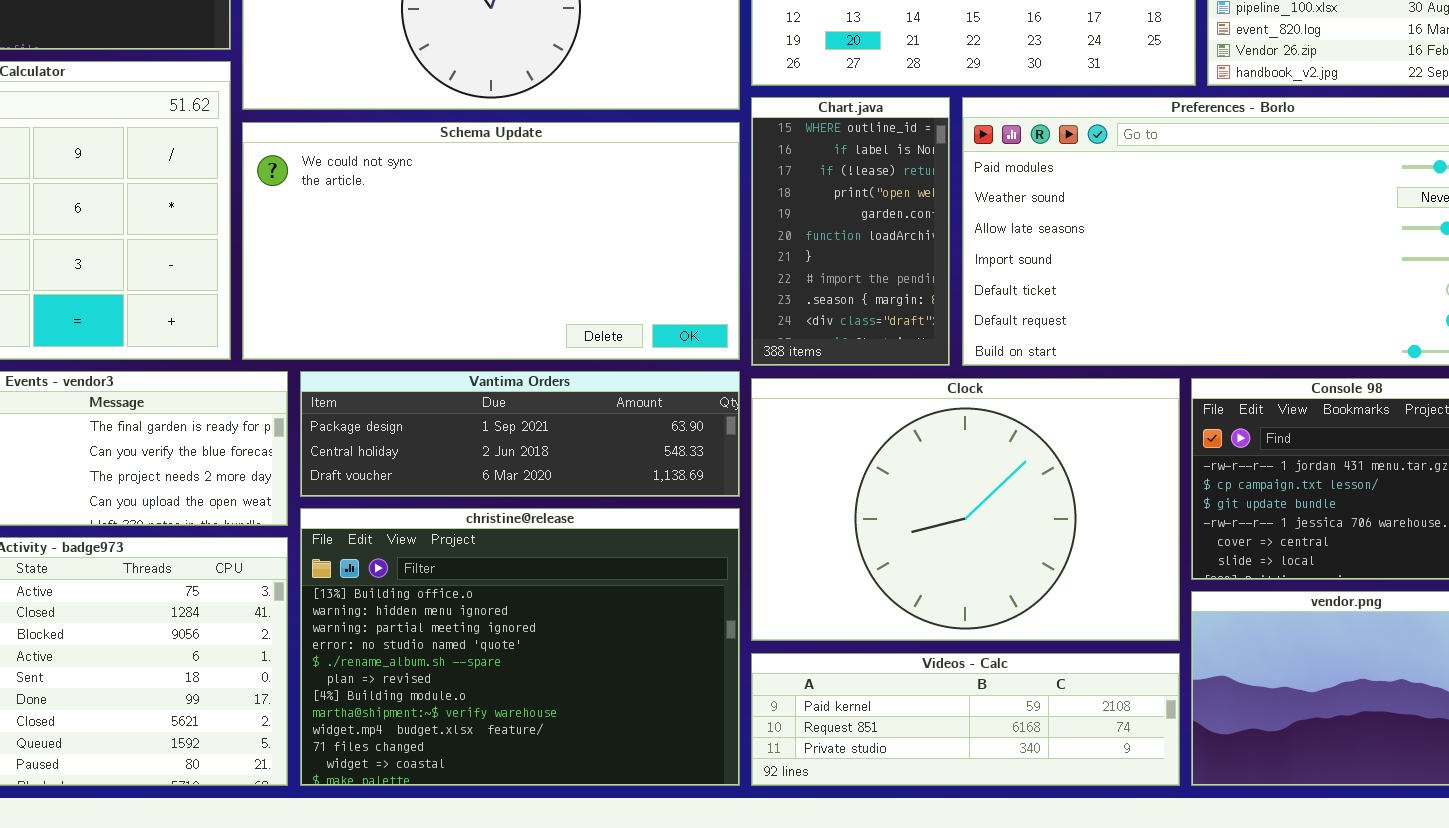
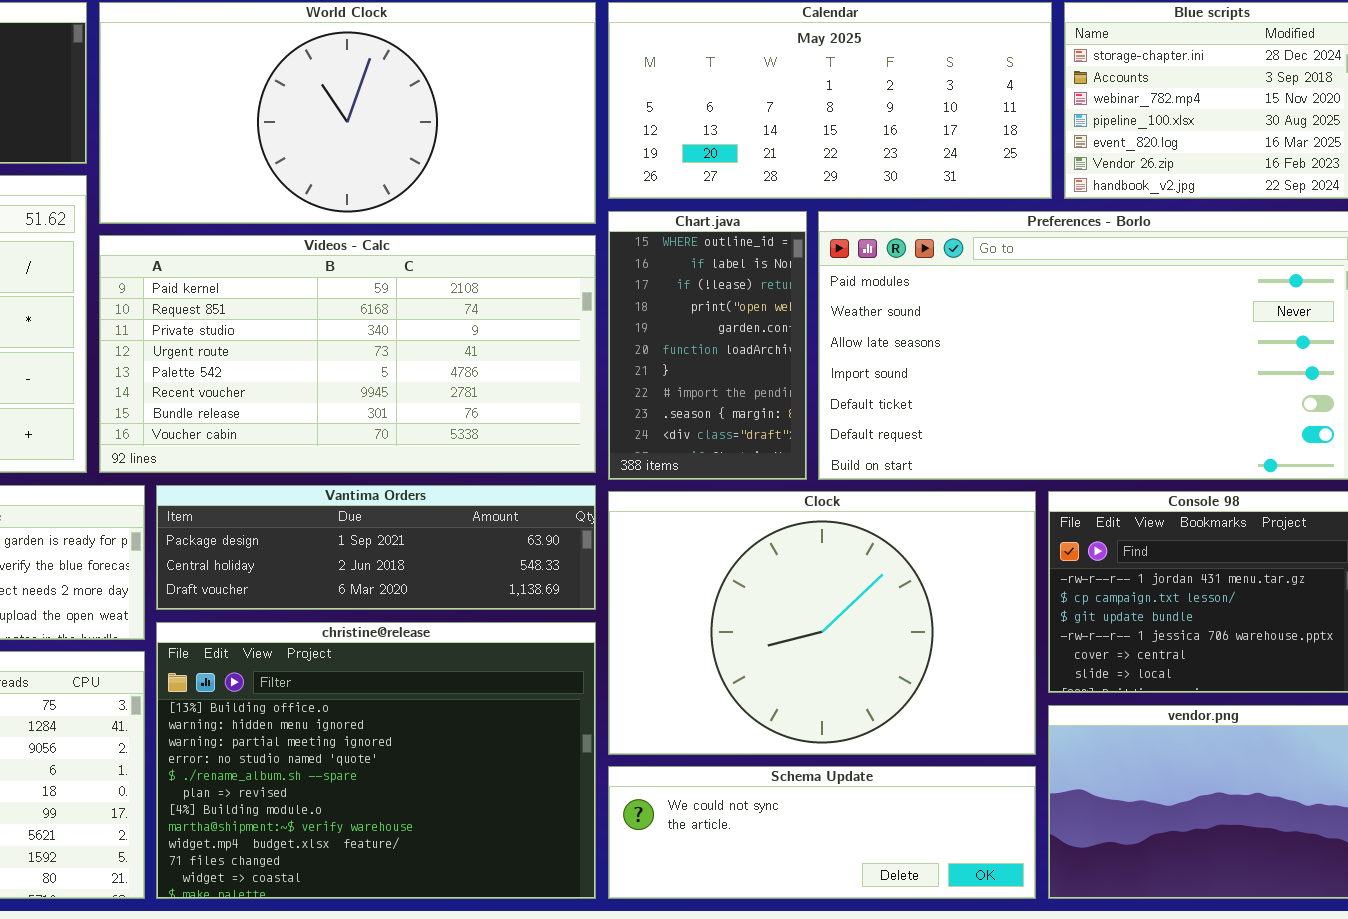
Schema Update: [242,122,740,360] -> [608,766,1036,899], moved, resized
Videos - Calc: [751,653,1180,786] -> [99,235,596,473], moved, resized

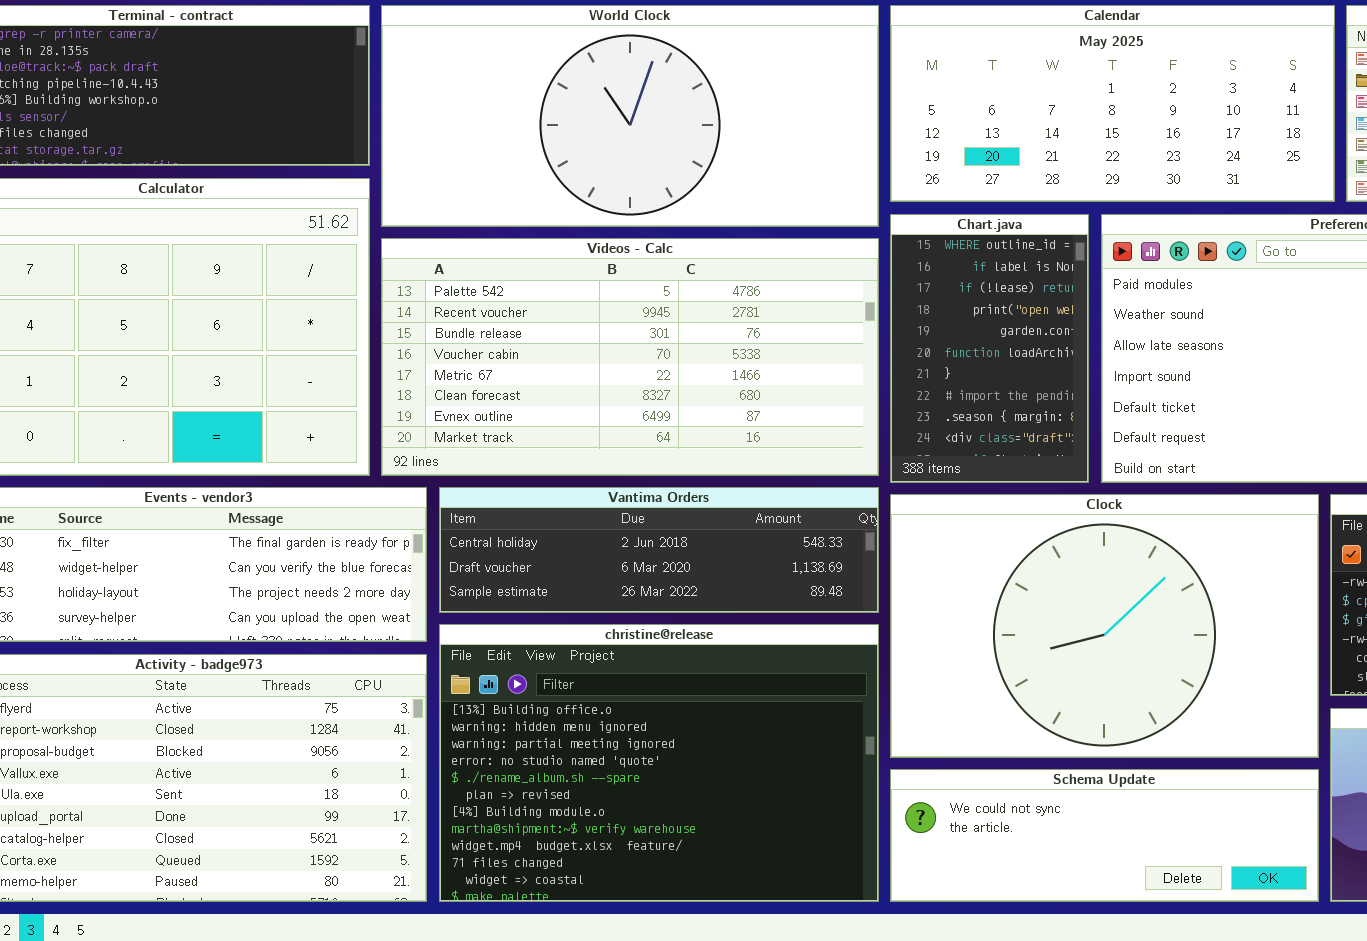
Videos - Calc: [99,235,596,473] -> [381,238,879,476], scrolled down 4 rows
Vantima Orders: [156,485,596,610] -> [439,487,879,613], scrolled down 1 row

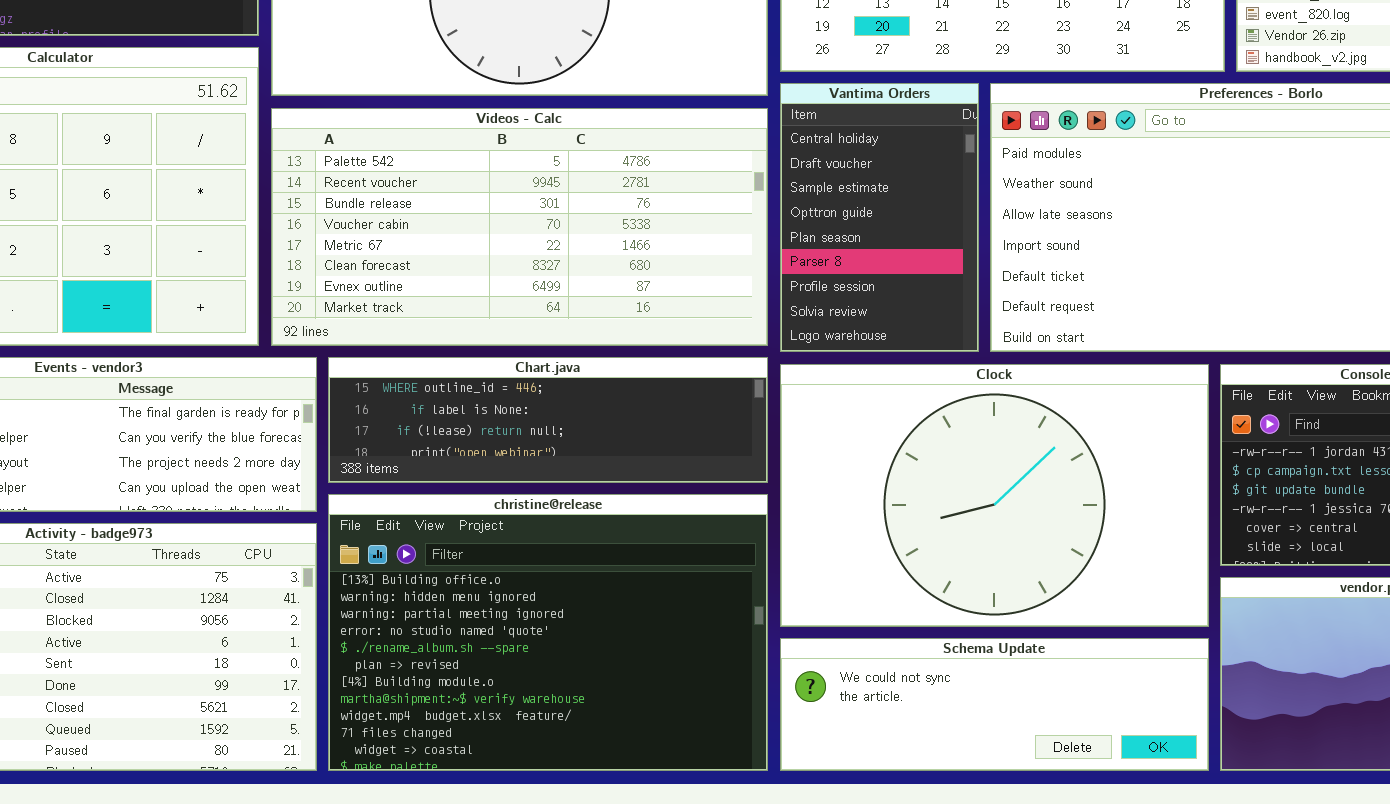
Chart.java: [890,214,1089,483] -> [328,357,768,483], moved, resized
Vantima Orders: [439,487,879,613] -> [780,83,979,352], moved, resized

